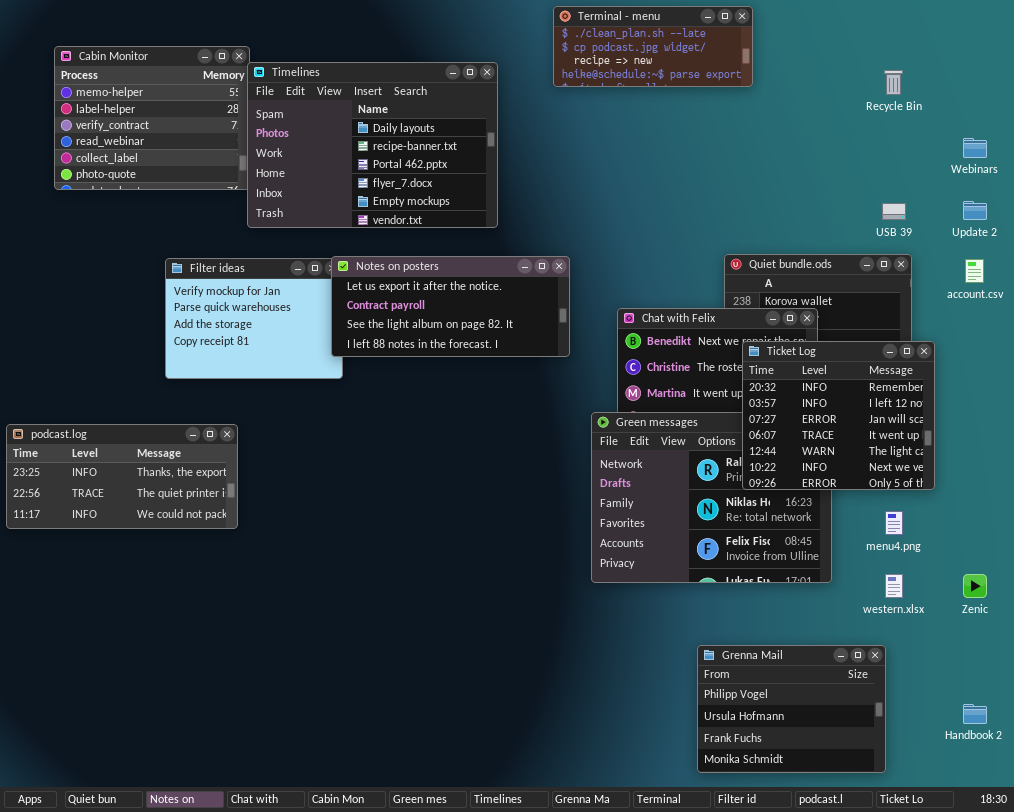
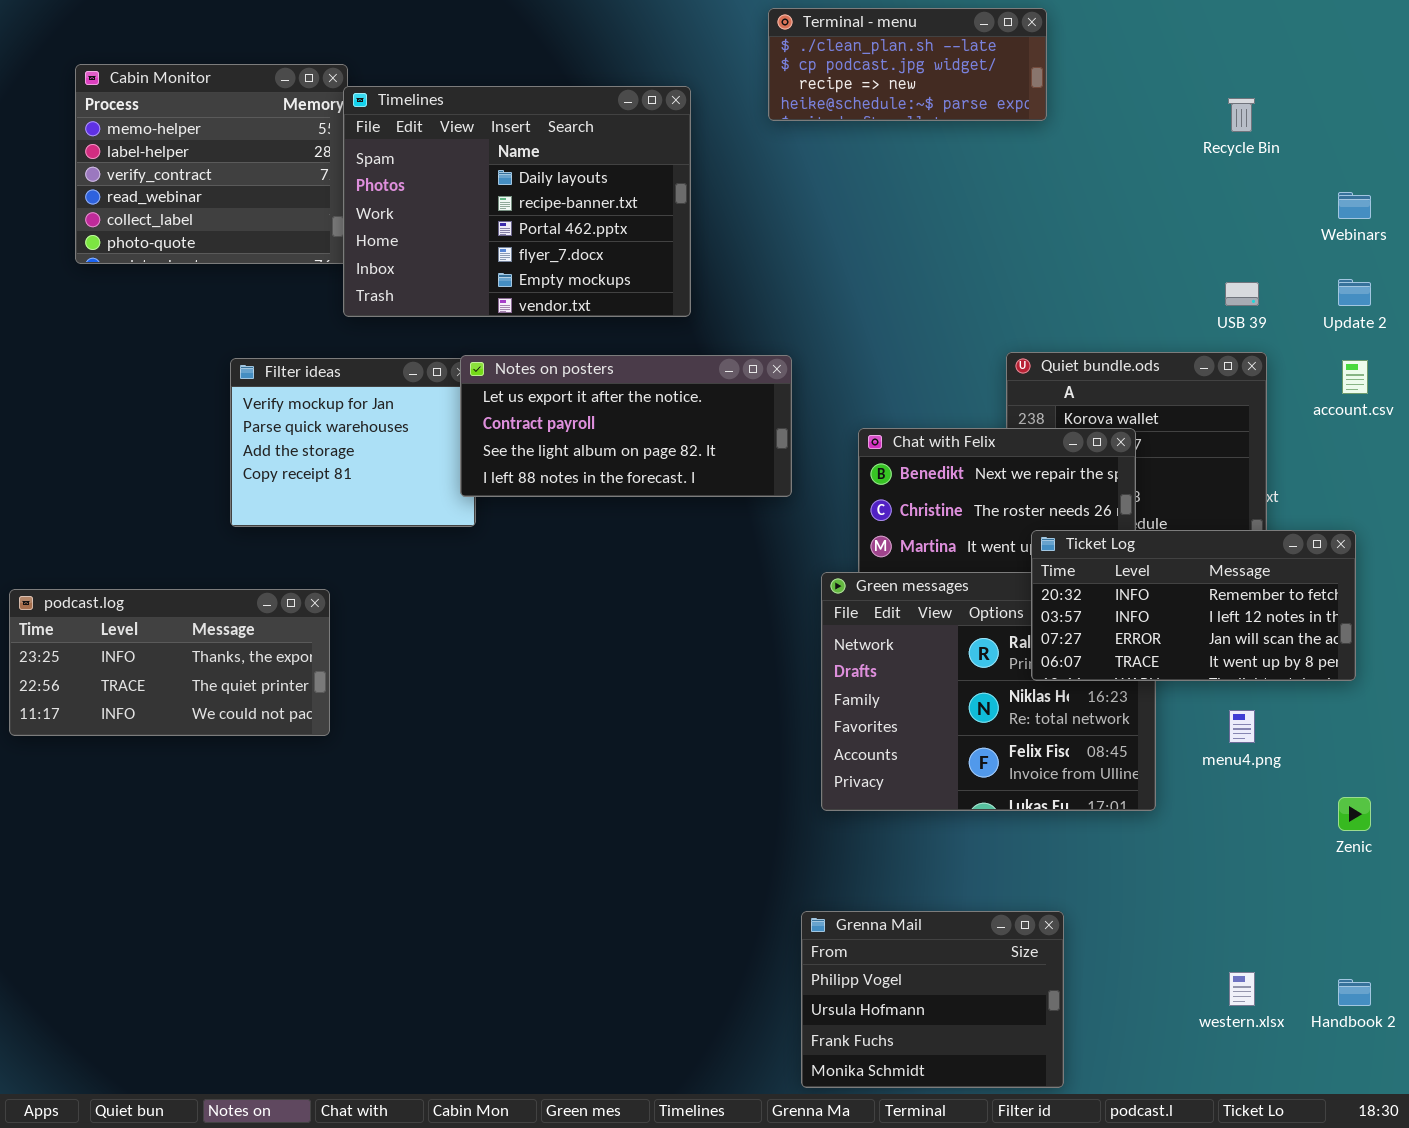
Ticket Log: [742,341,935,490] -> [1031,530,1356,681], resized
western.xlsx: [885,574,903,598] -> [1229,972,1255,1006], moved
Grenna Mail: [697,645,886,773] -> [801,911,1064,1088], moved

